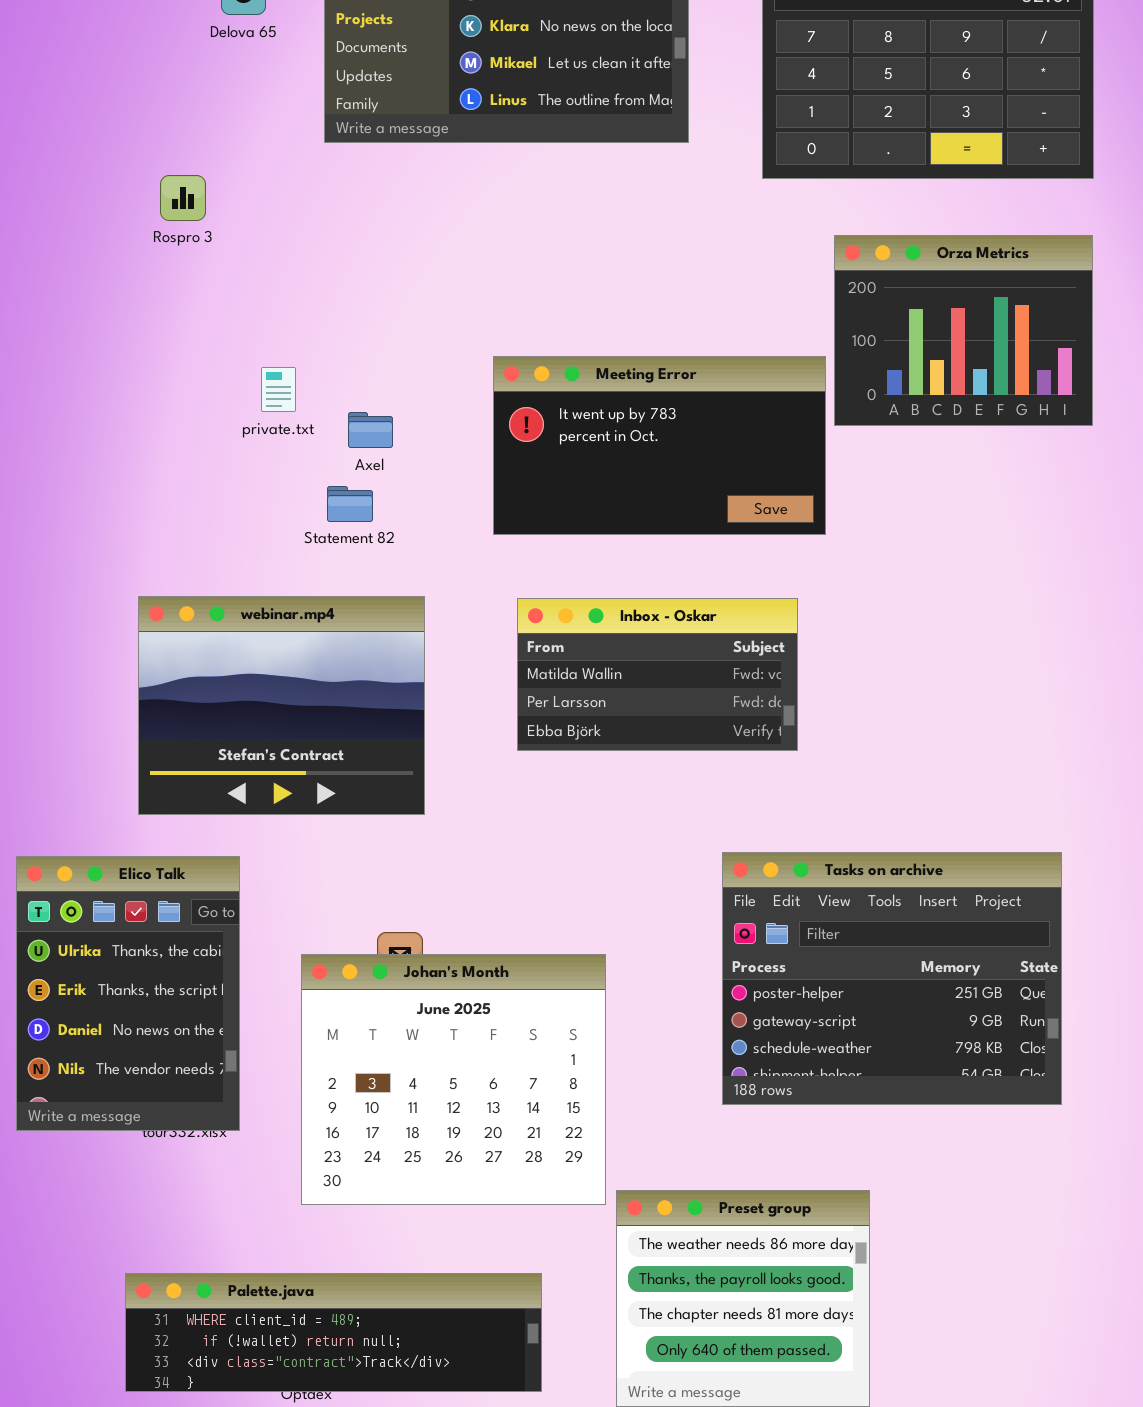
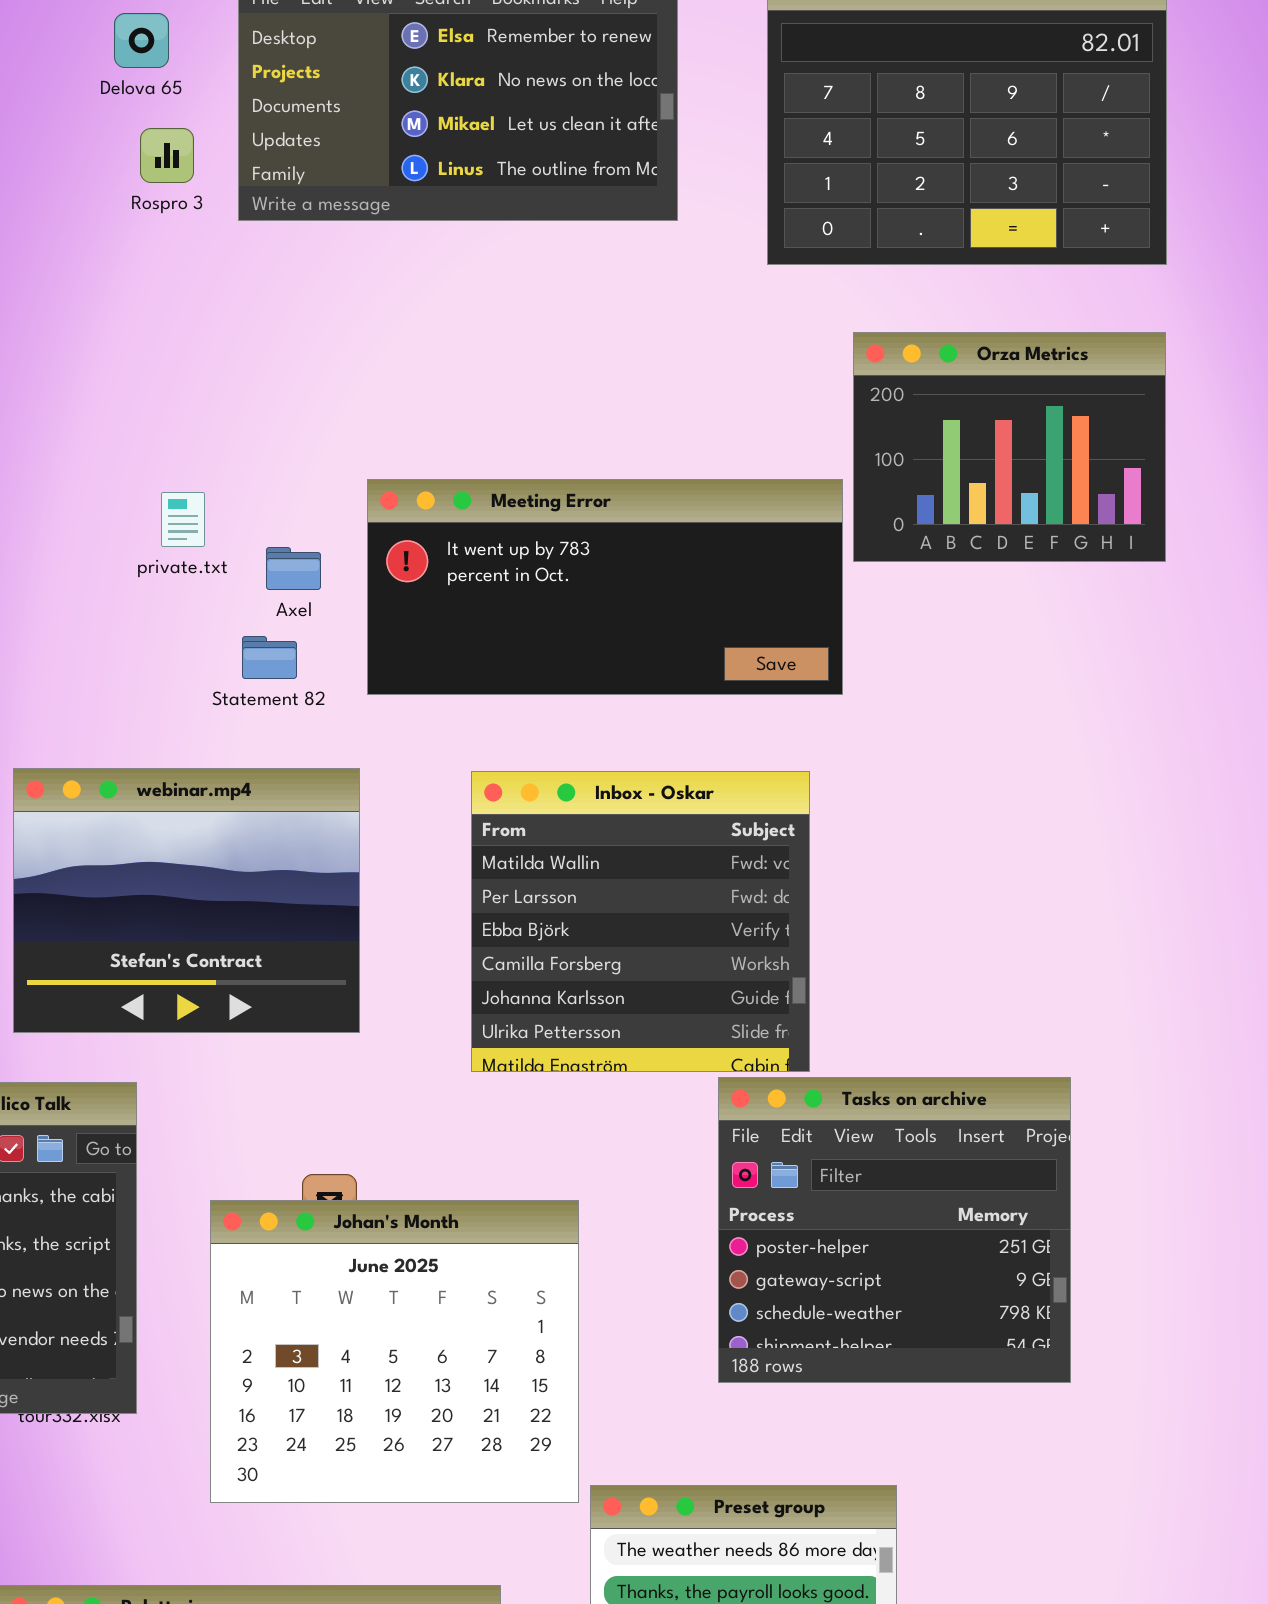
Rospro 3: [160,175,206,221] -> [140,128,194,183], moved
Meeting Error: [493,356,826,535] -> [367,479,843,695], resized
Inbox - Oskar: [517,598,798,751] -> [471,771,810,1072], resized
Tasks on archive: [722,852,1062,1105] -> [718,1077,1071,1383], resized

